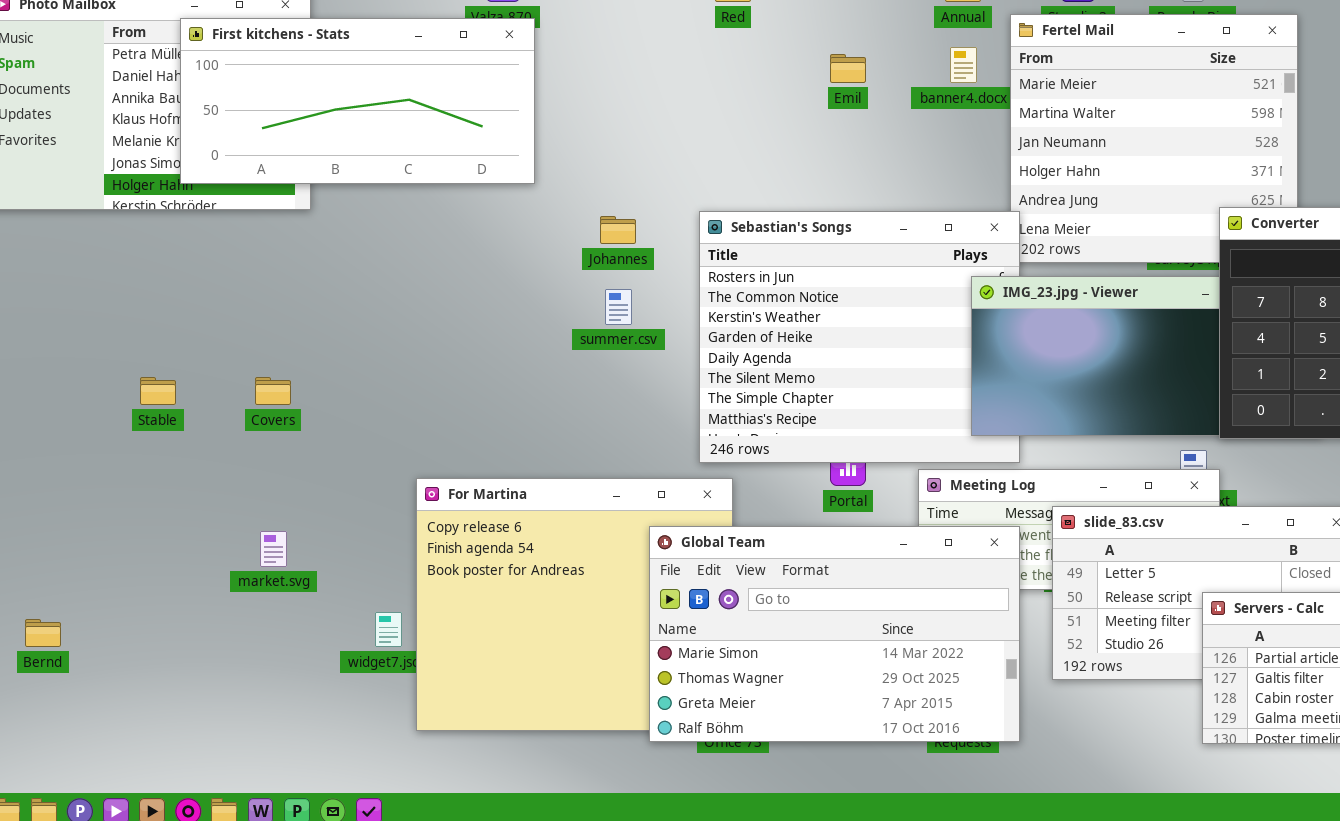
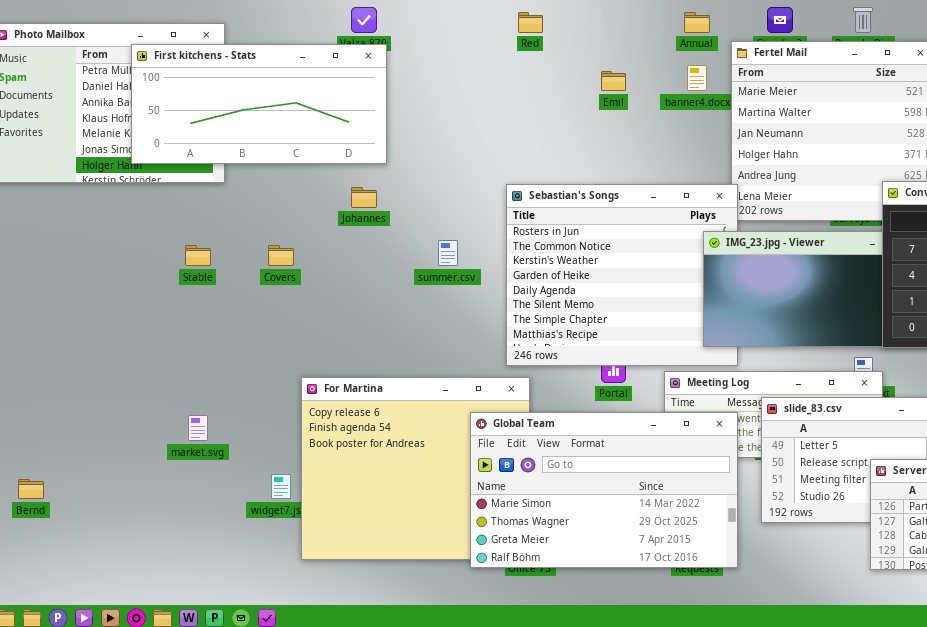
Johannes: [600,216,636,244] -> [351,187,377,208], moved
Stable: [140,377,176,405] -> [185,245,211,266], moved
Covers: [255,377,291,405] -> [268,245,294,266], moved

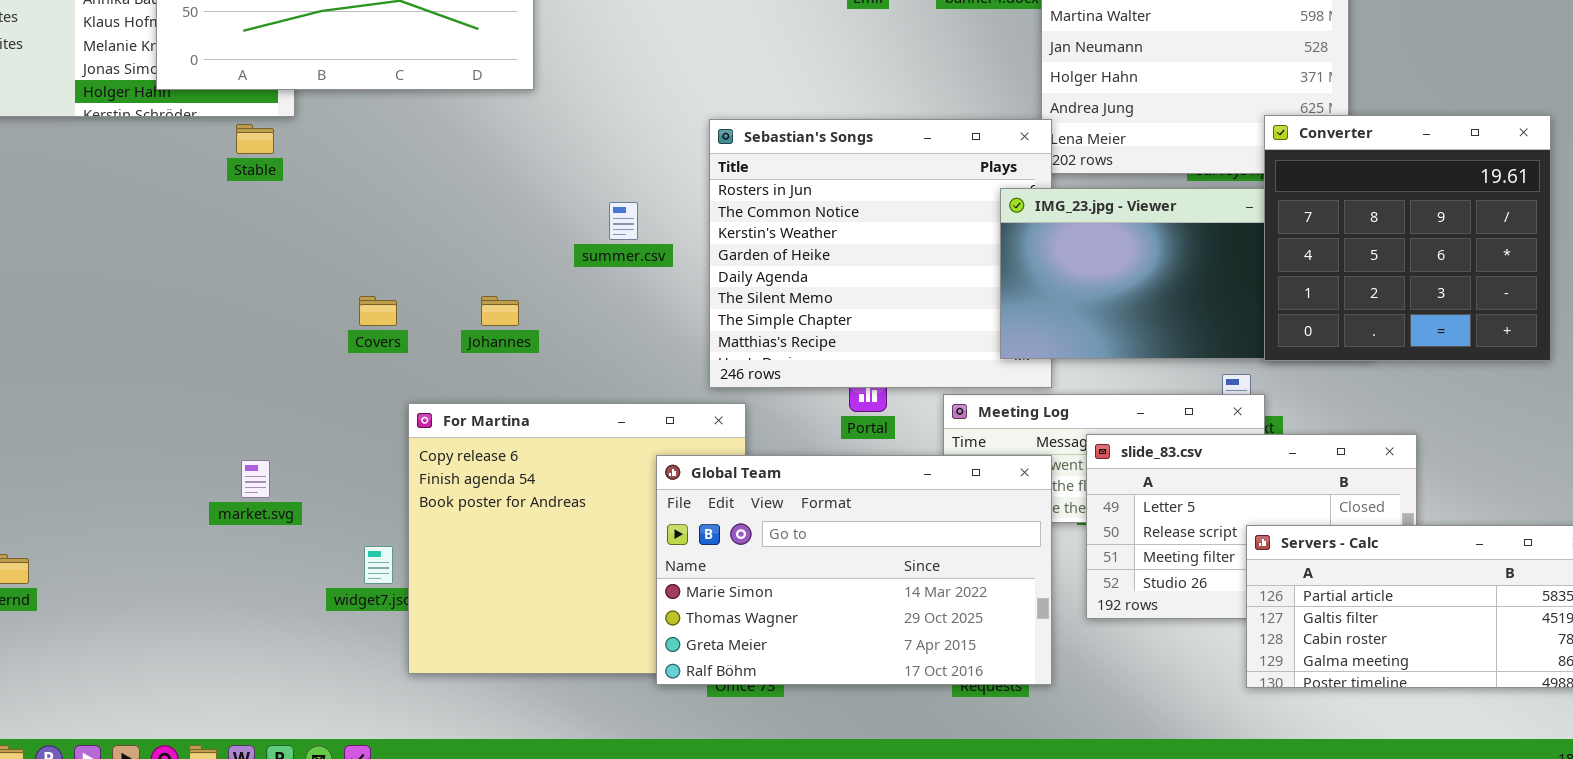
Johannes: [351,187,377,208] -> [481,296,519,326], moved
Stable: [185,245,211,266] -> [236,124,274,154], moved
Covers: [268,245,294,266] -> [359,296,397,326], moved

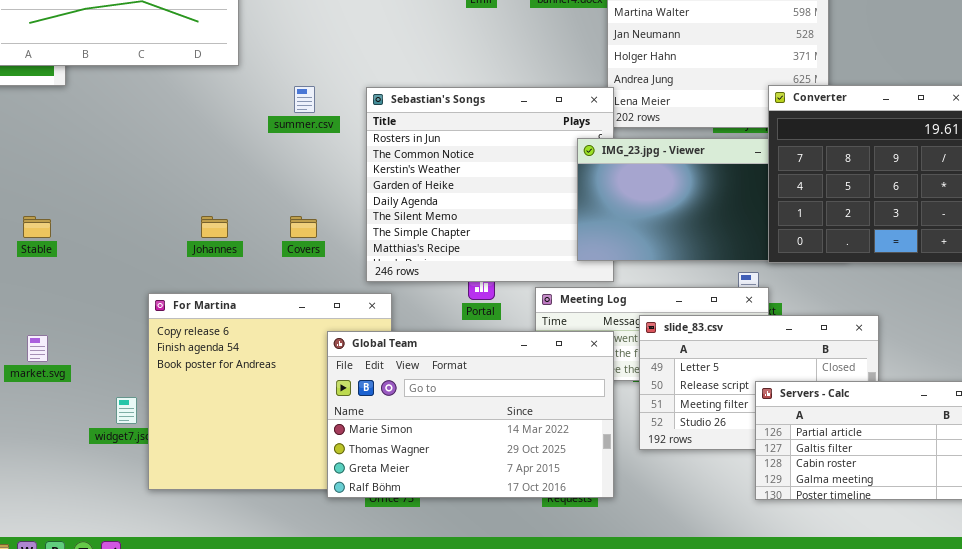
Stable: [236,124,274,154] -> [23,216,51,238], moved
summer.csv: [609,202,638,240] -> [294,86,315,113], moved
Covers: [359,296,397,326] -> [290,216,317,238], moved

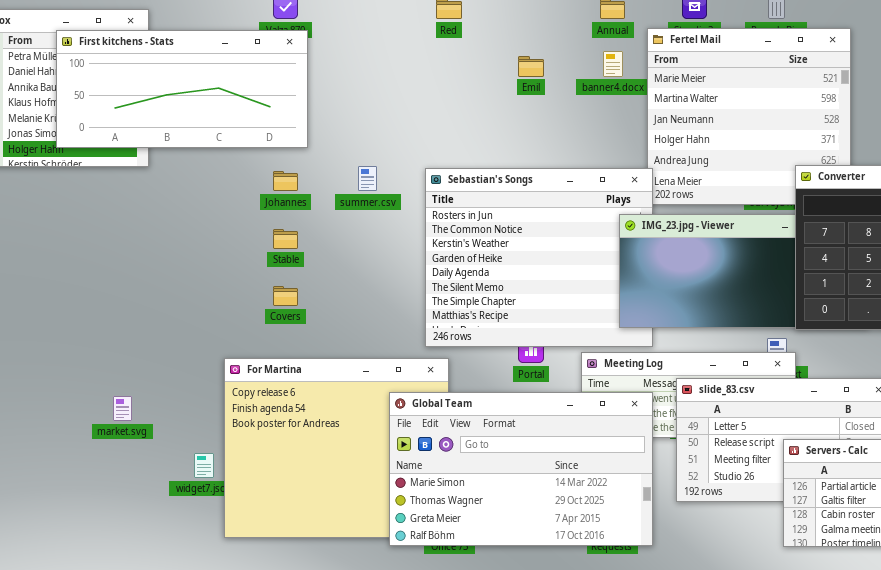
Stable: [23,216,51,238] -> [273,229,298,249], moved
Johannes: [201,216,228,238] -> [273,171,298,191], moved
Covers: [290,216,317,238] -> [273,286,298,306], moved

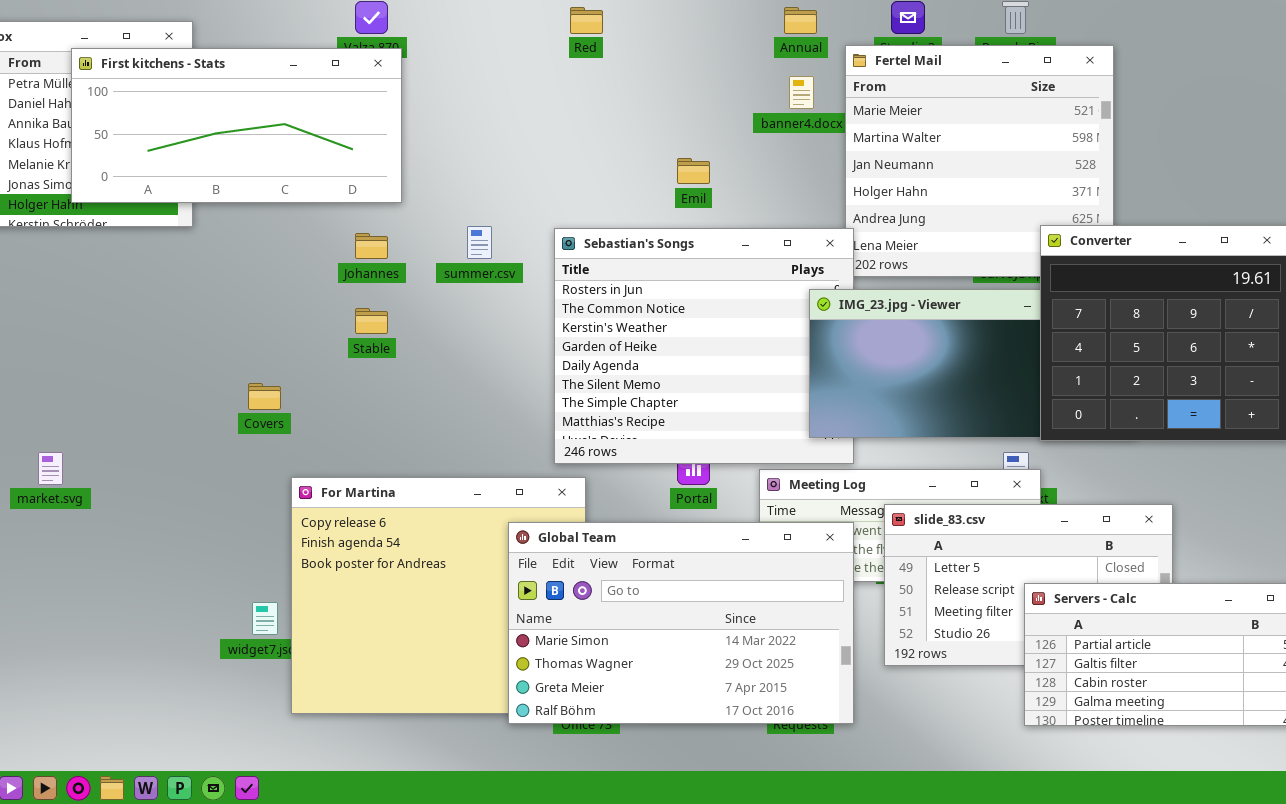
Emil: [518,56,544,77] -> [677,158,710,184], moved
Covers: [273,286,298,306] -> [248,383,281,410], moved
market.svg: [113,396,132,421] -> [38,452,63,485], moved

